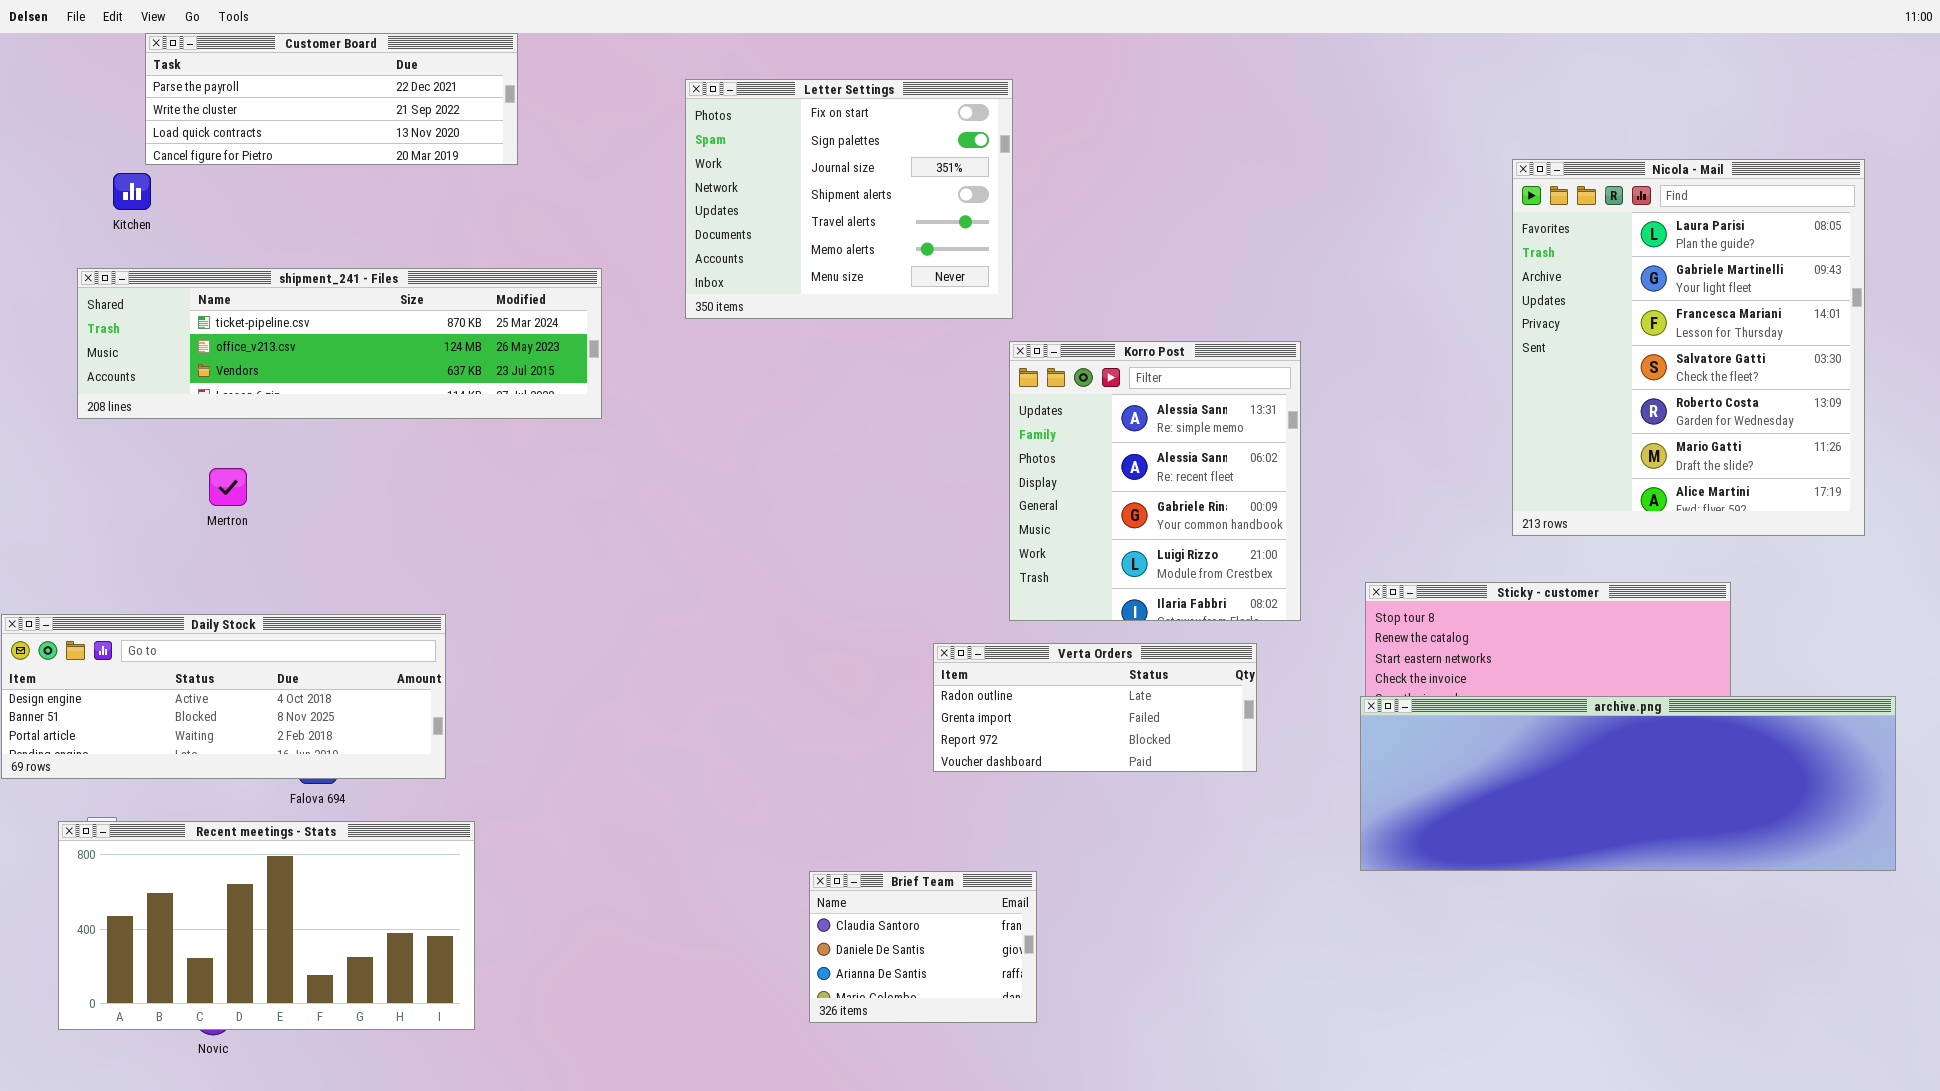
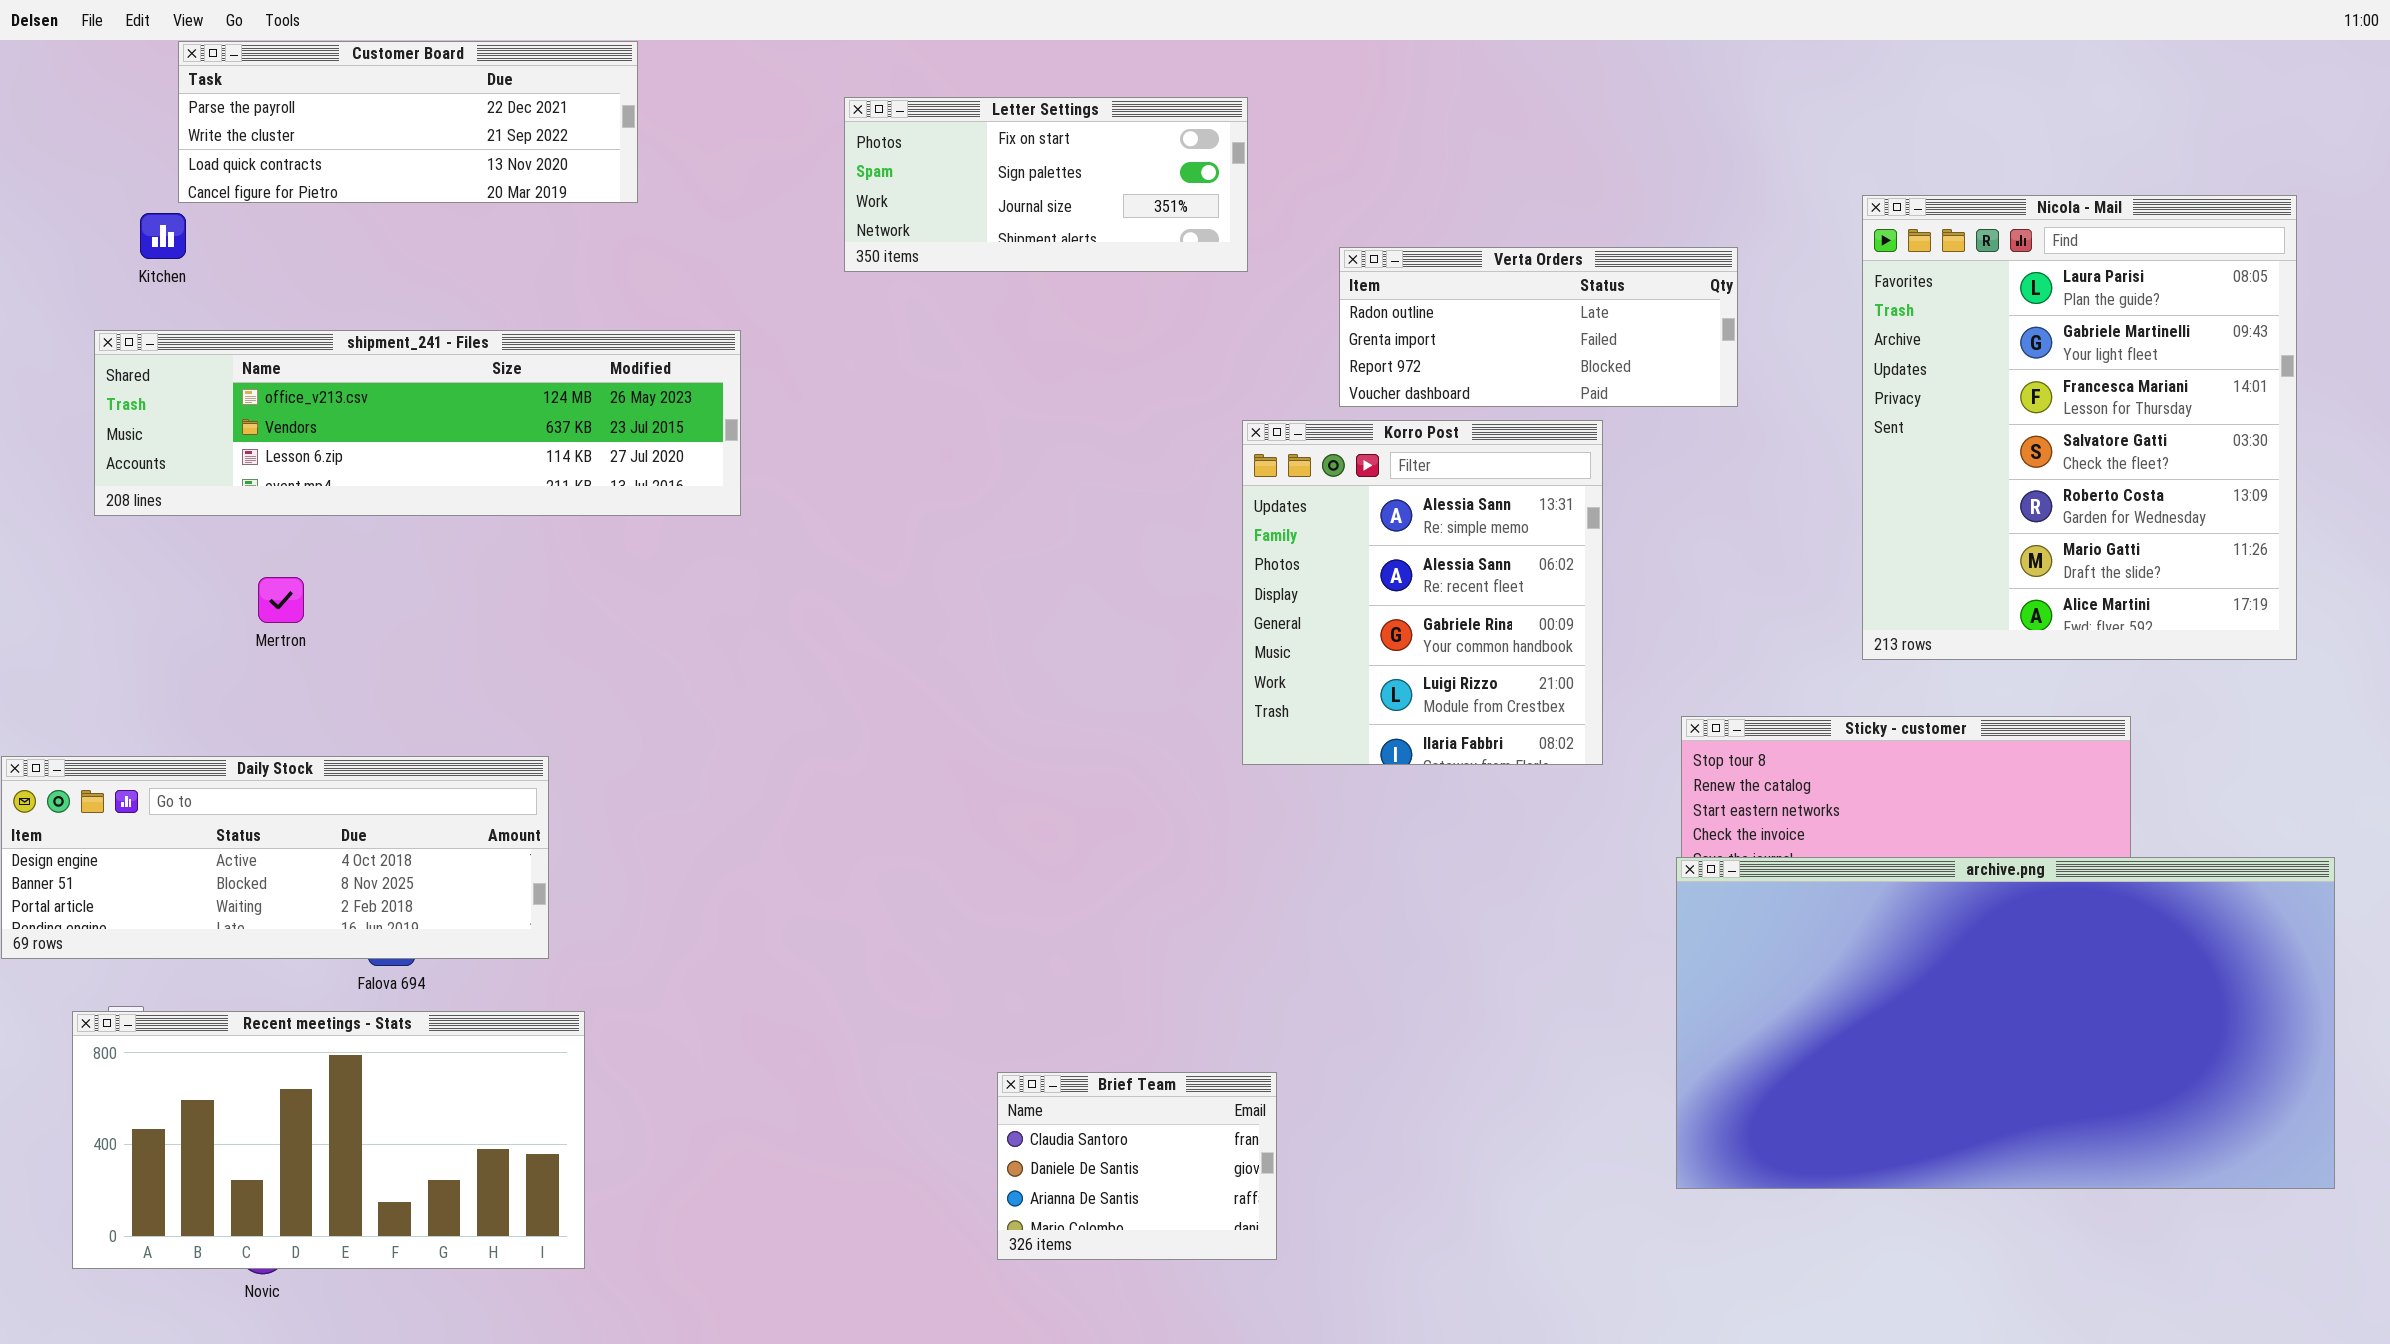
Letter Settings: [685,79,1013,319] -> [844,97,1248,272], resized
shipment_241 - Files: [77,268,602,419] -> [94,330,741,516], scrolled down 1 row
Verta Orders: [933,643,1257,772] -> [1339,247,1738,407], moved
archive.png: [1360,696,1896,871] -> [1676,857,2335,1189], resized

